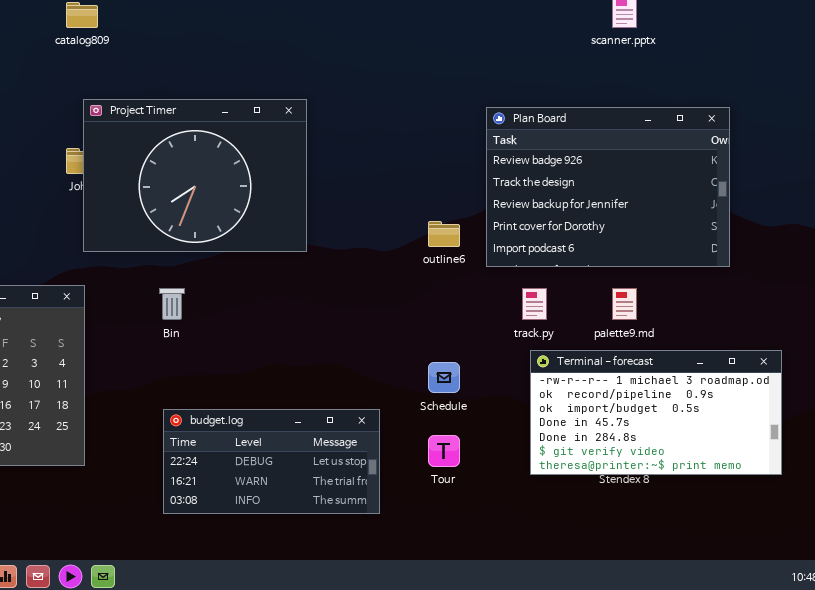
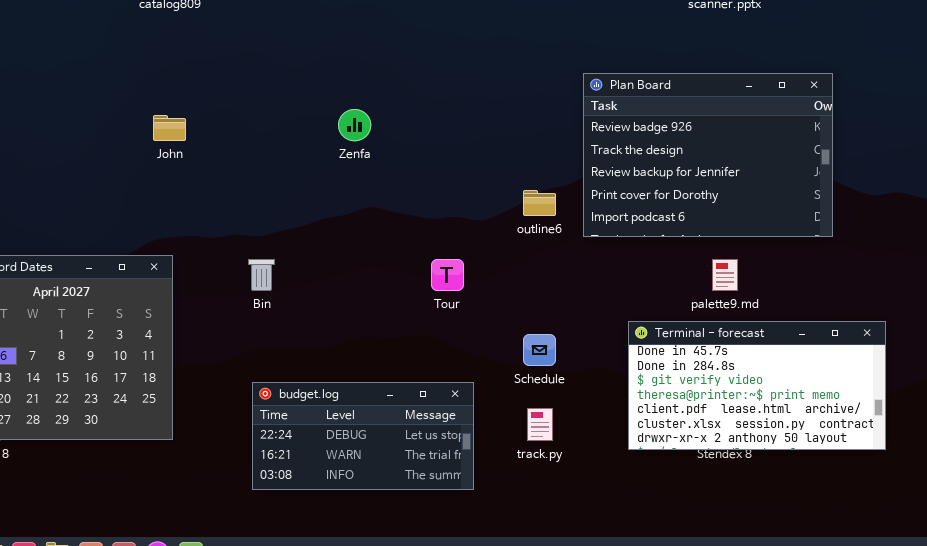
Project Timer: [83,99,307,252] -> none, closed
track.py: [522,288,547,320] -> [527,408,553,441], moved
Terminal - forecast: [530,350,782,475] -> [628,321,886,450], scrolled down 3 rows
Tour: [428,435,460,467] -> [431,259,464,291], moved

